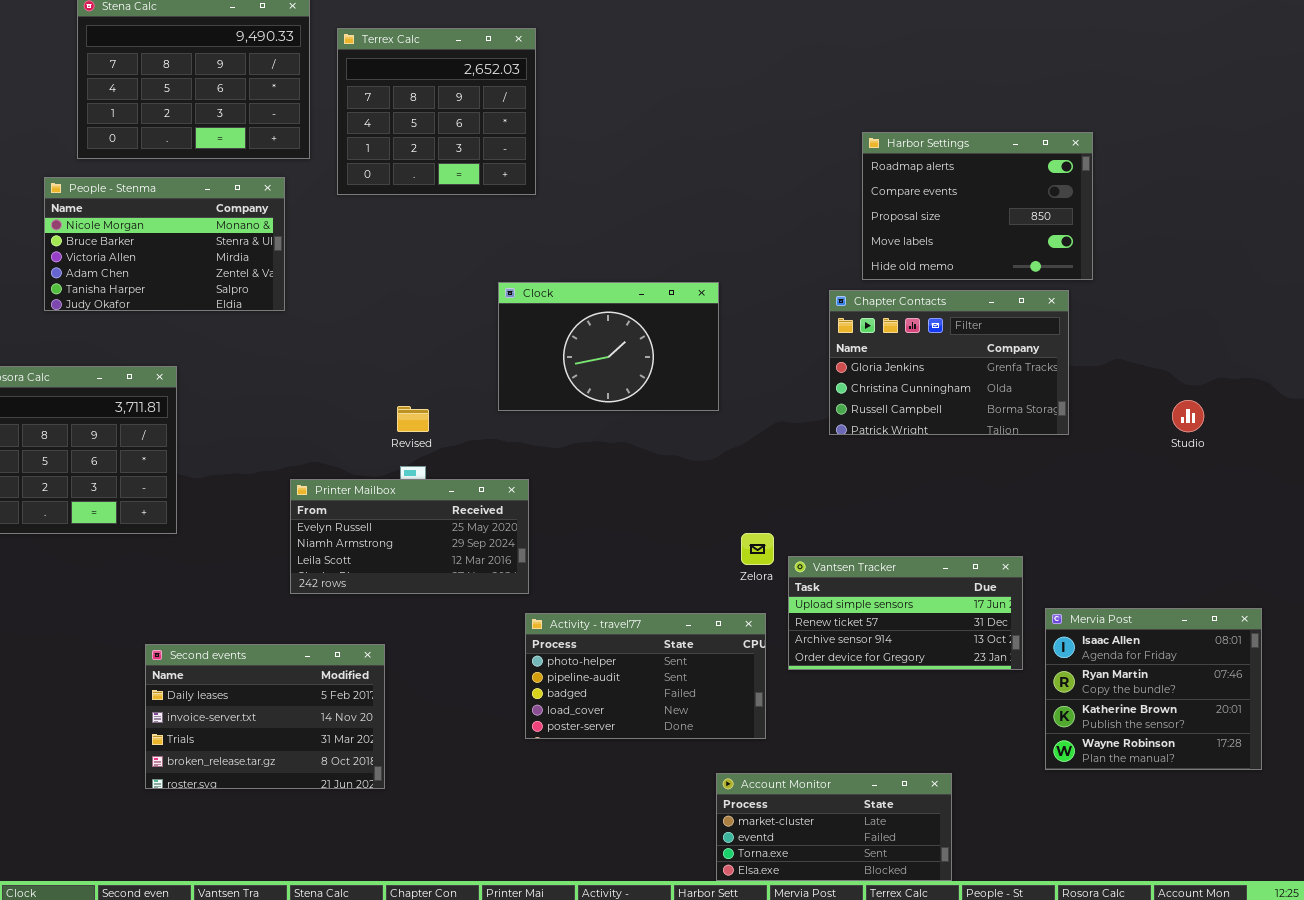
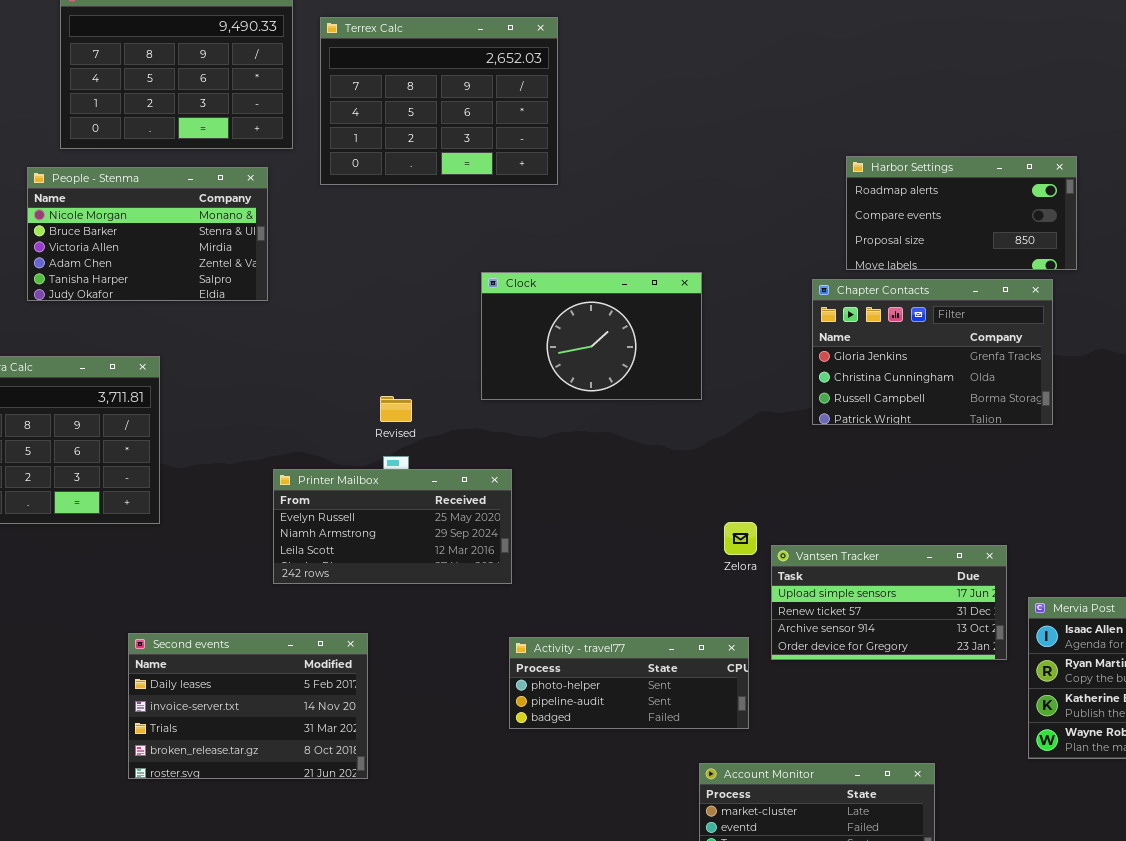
Terrex Calc: [337,28,536,195] -> [320,17,558,185], resized
Harbor Settings: [862,132,1093,280] -> [846,156,1077,270], resized
Activity - travel77: [525,613,766,739] -> [509,637,749,729], resized

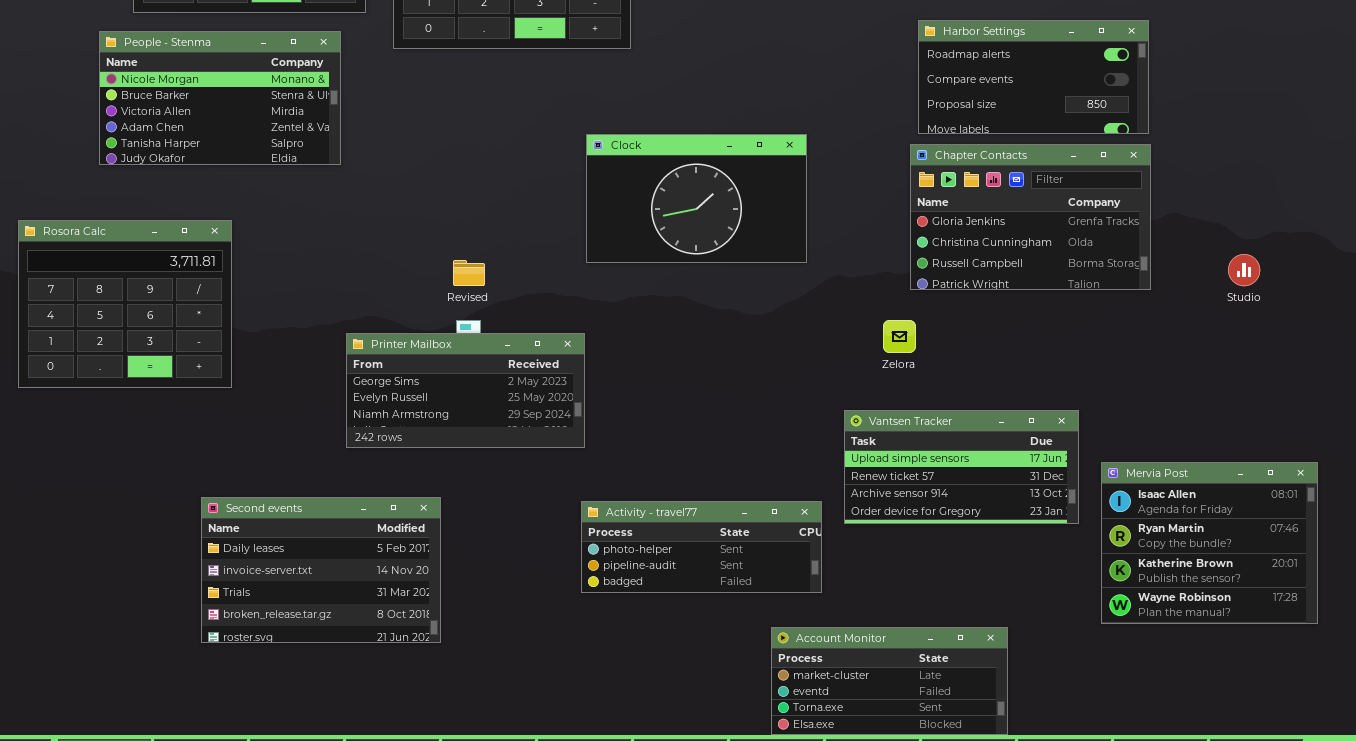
Clock: [481,272,702,400] -> [586,134,807,263], moved
Chapter Contacts: [812,279,1053,425] -> [910,144,1151,290], moved
Printer Mailbox: [273,469,512,584] -> [346,333,585,448], scrolled up 1 row
Zelora: [724,522,757,555] -> [883,320,916,353], moved

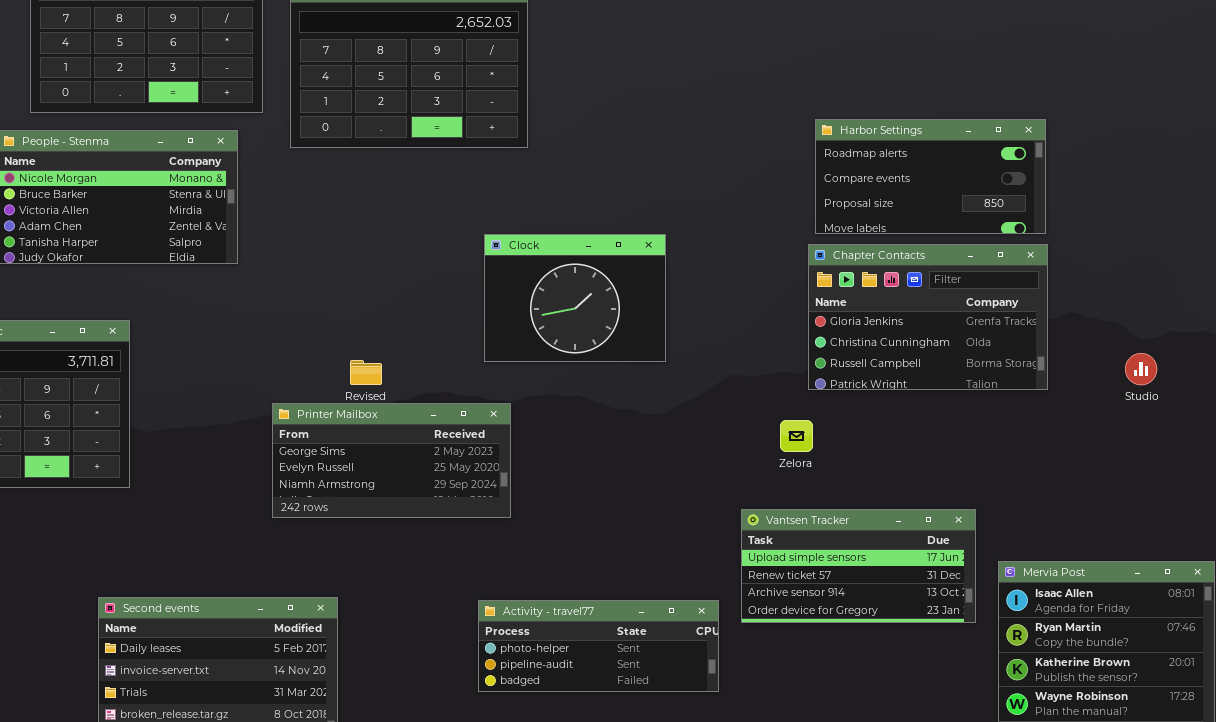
Clock: [586,134,807,263] -> [484,234,666,362], resized
Printer Mailbox: [346,333,585,448] -> [272,403,511,518], moved

